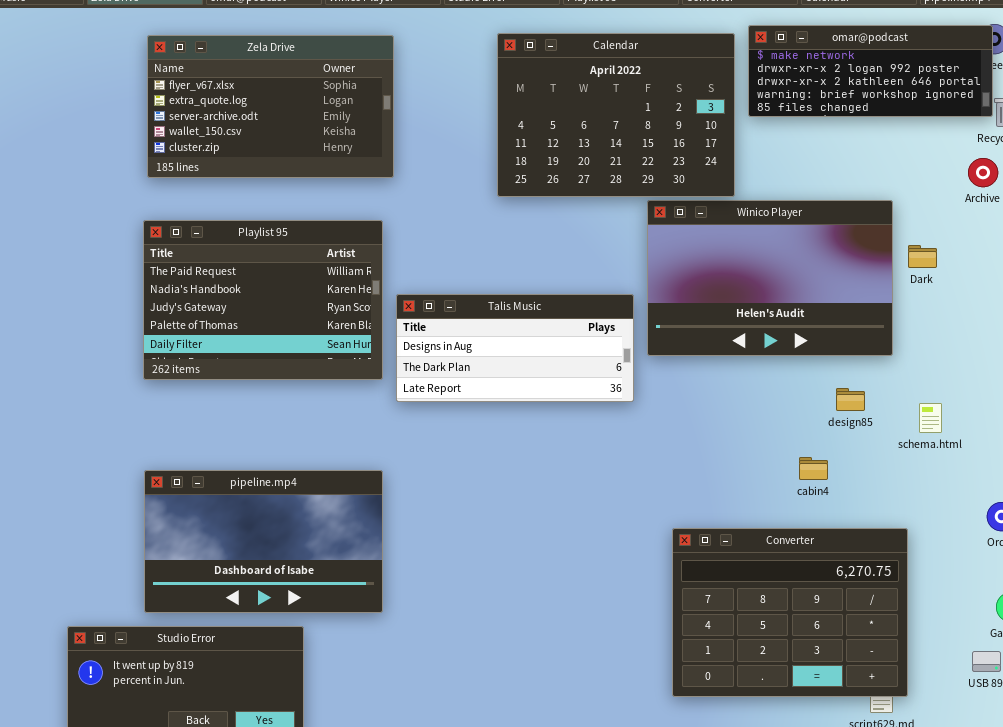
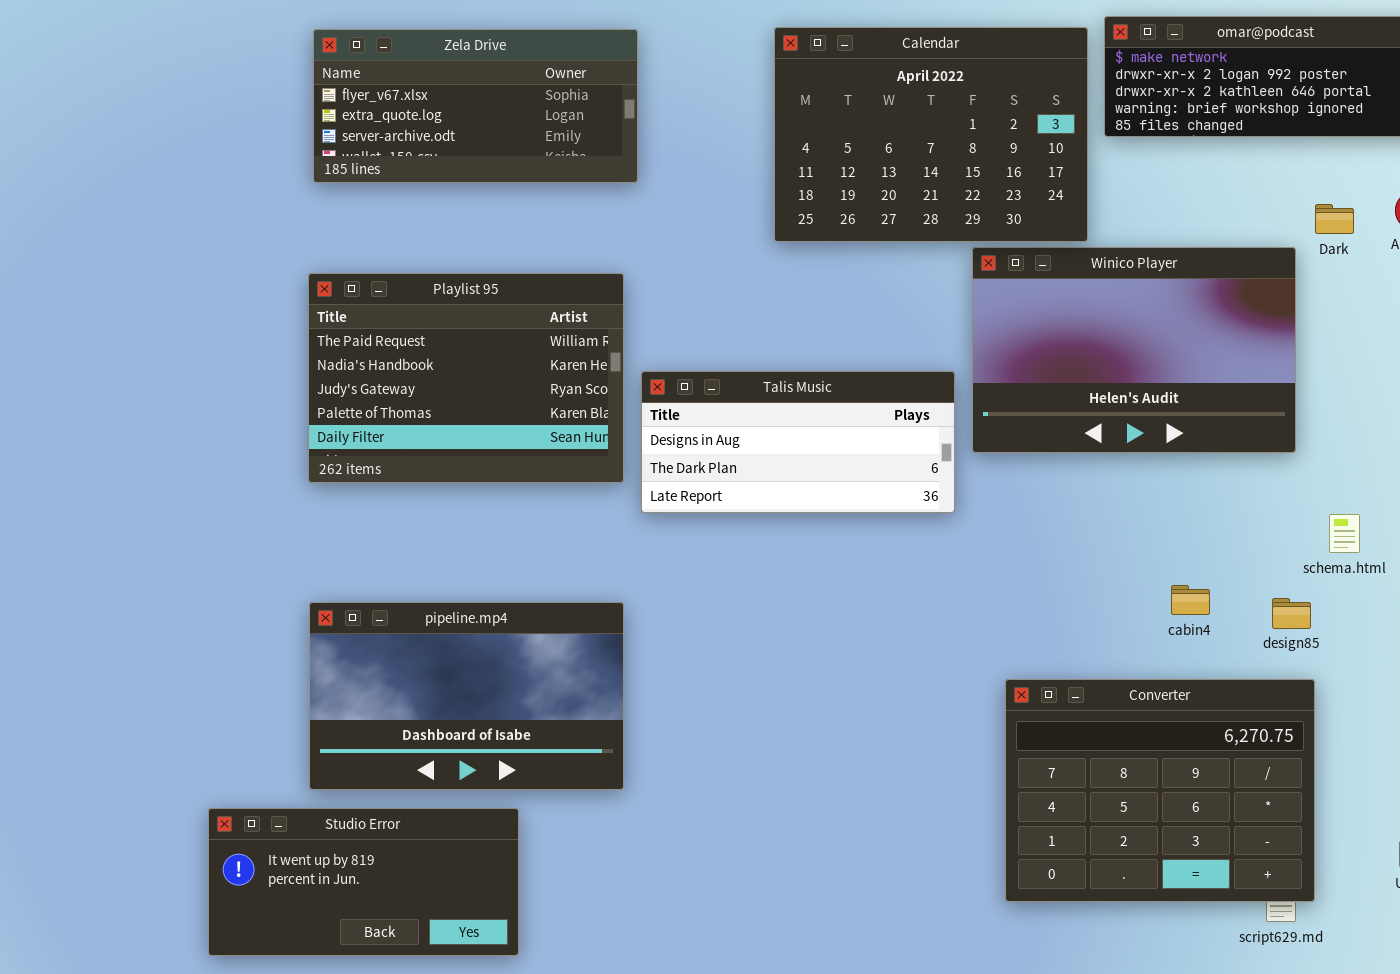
Zela Drive: [147,35,394,178] -> [313,29,638,183], resized
Dark: [908,245,937,268] -> [1315,204,1354,234], moved
design85: [836,388,865,411] -> [1272,598,1311,629], moved

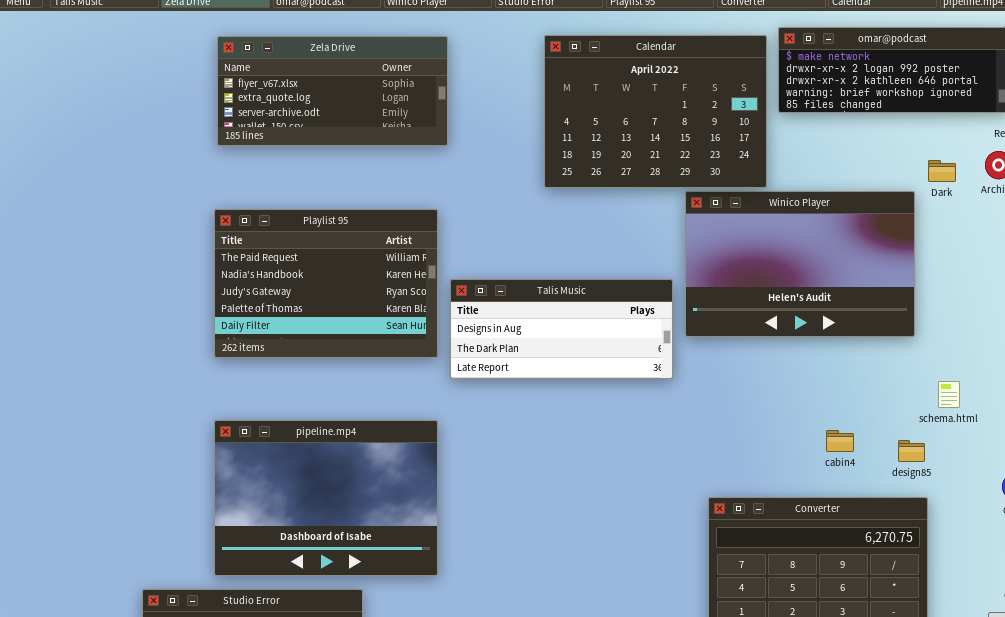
pipeline.mp4: [309,602,624,790] -> [214,420,438,576], resized

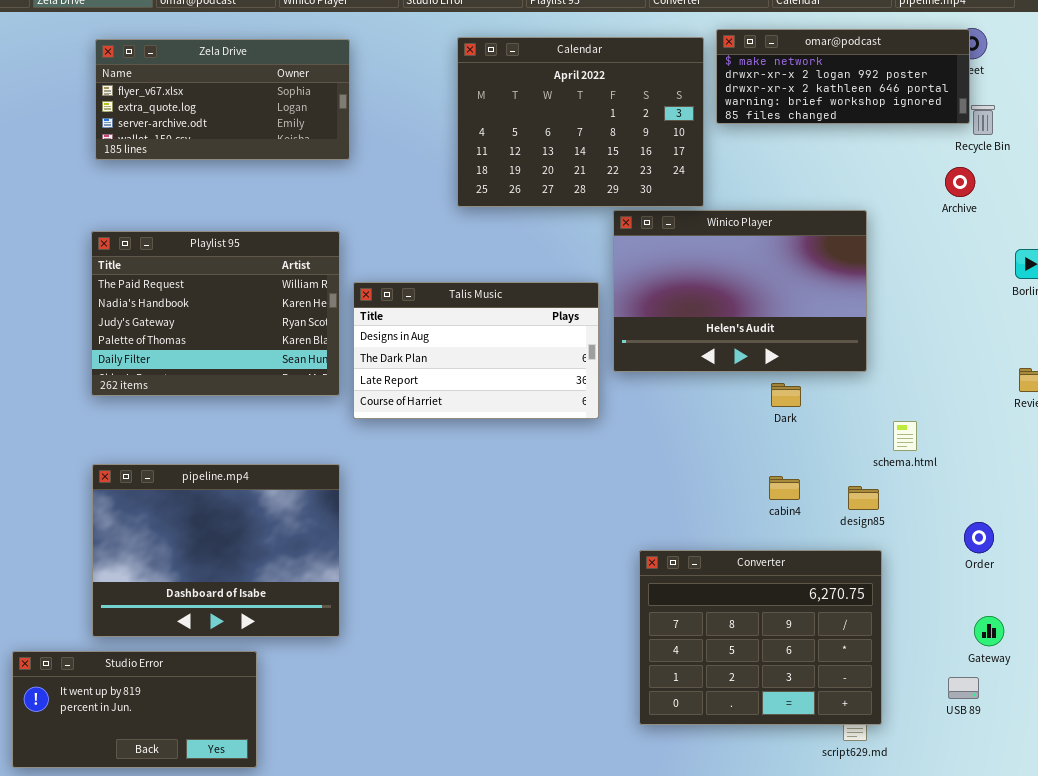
Dark: [928,160,956,182] -> [771,383,801,407], moved
Talis Music: [450,279,673,379] -> [353,282,599,419], resized

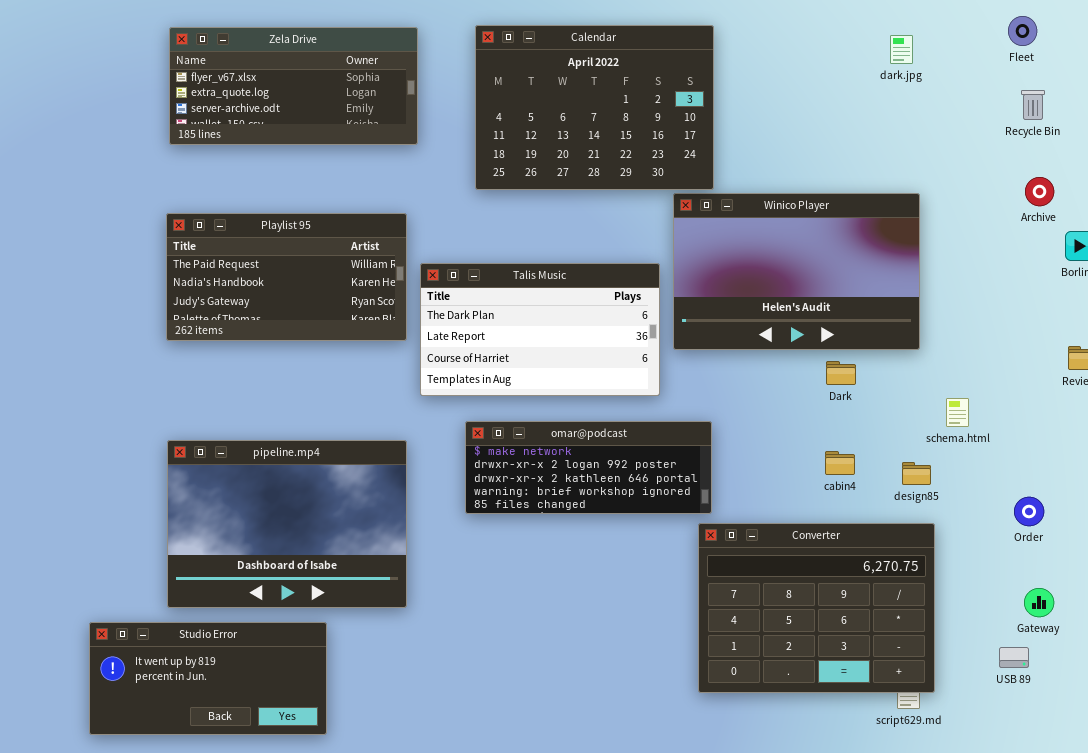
omar@podcast: [716,29,970,124] -> [465,421,712,514], moved
Calendar: [457,37,704,207] -> [475,25,714,190], moved
Archive: [945,167,975,197] -> [1025,177,1054,206], moved
Playlist 95: [91,231,340,396] -> [166,213,407,341], resized
Talis Music: [353,282,599,419] -> [420,263,660,396], scrolled down 1 row

